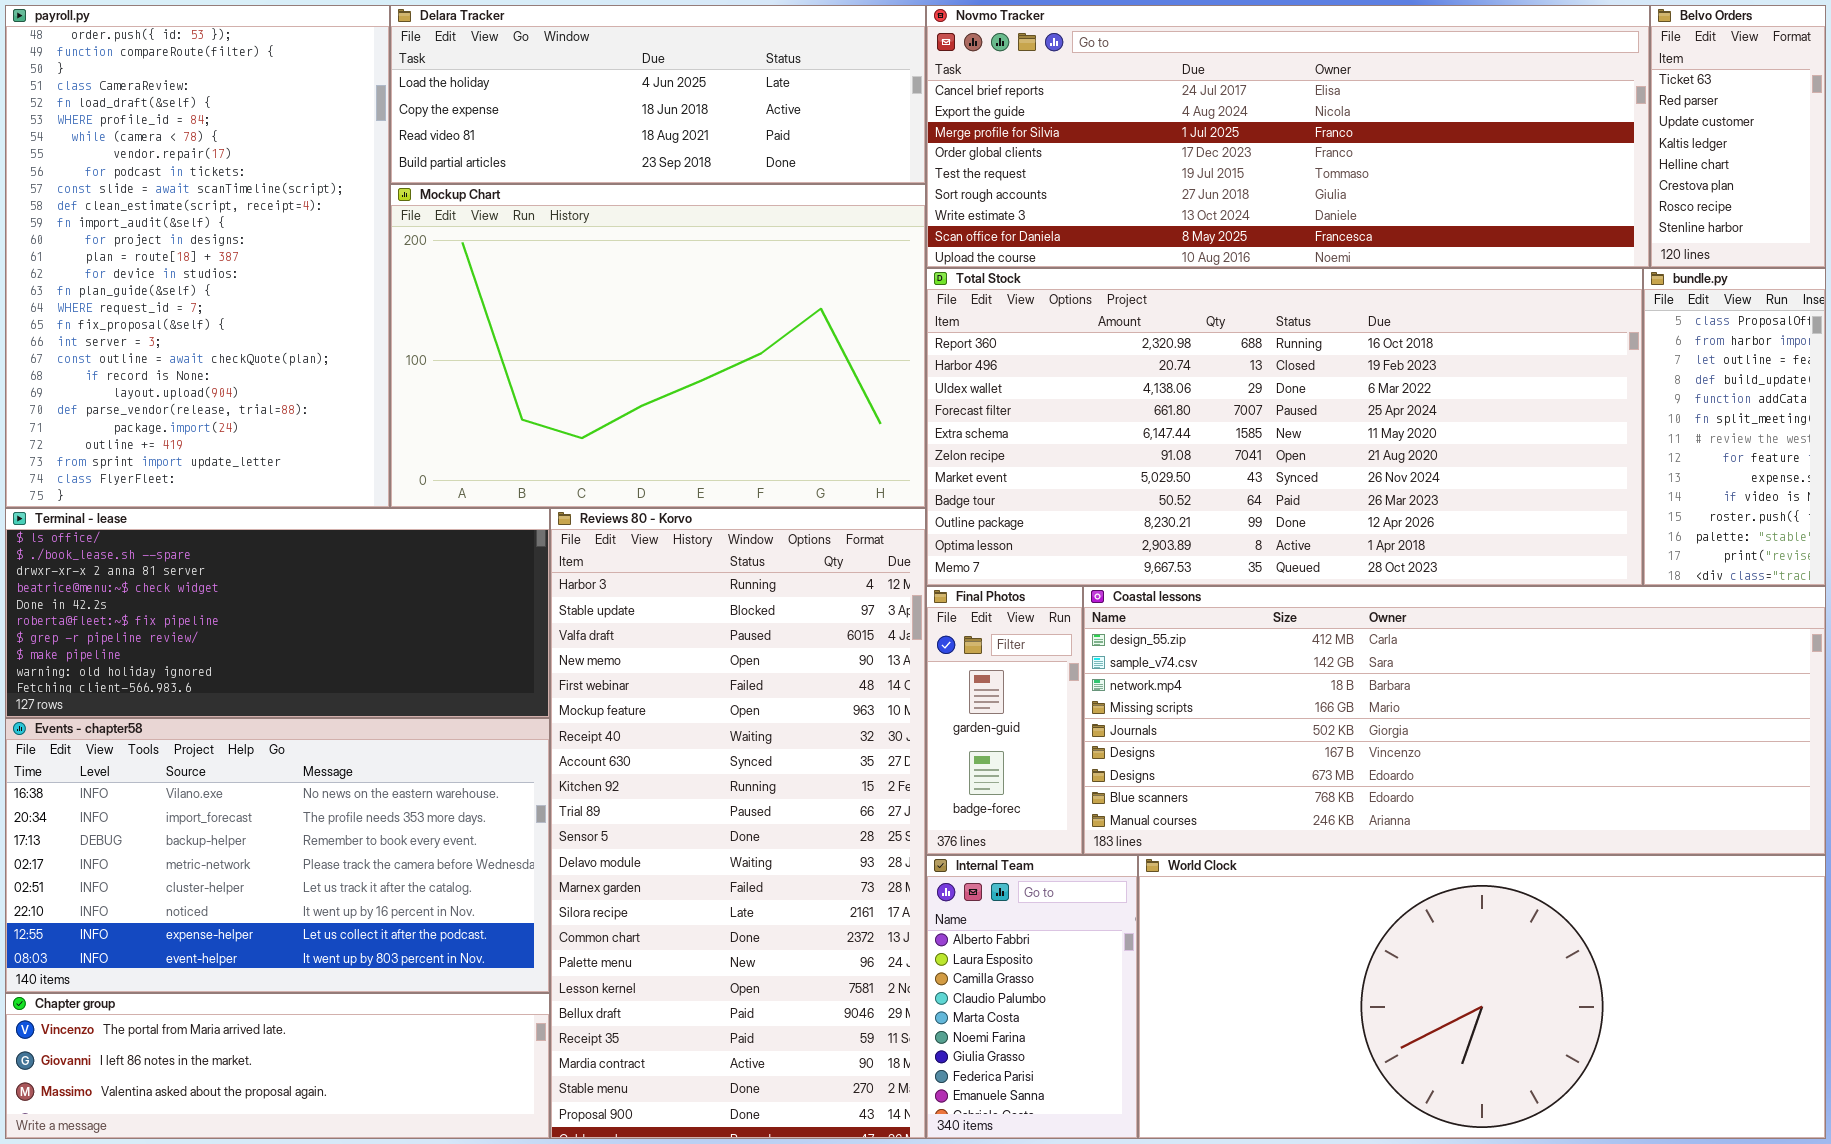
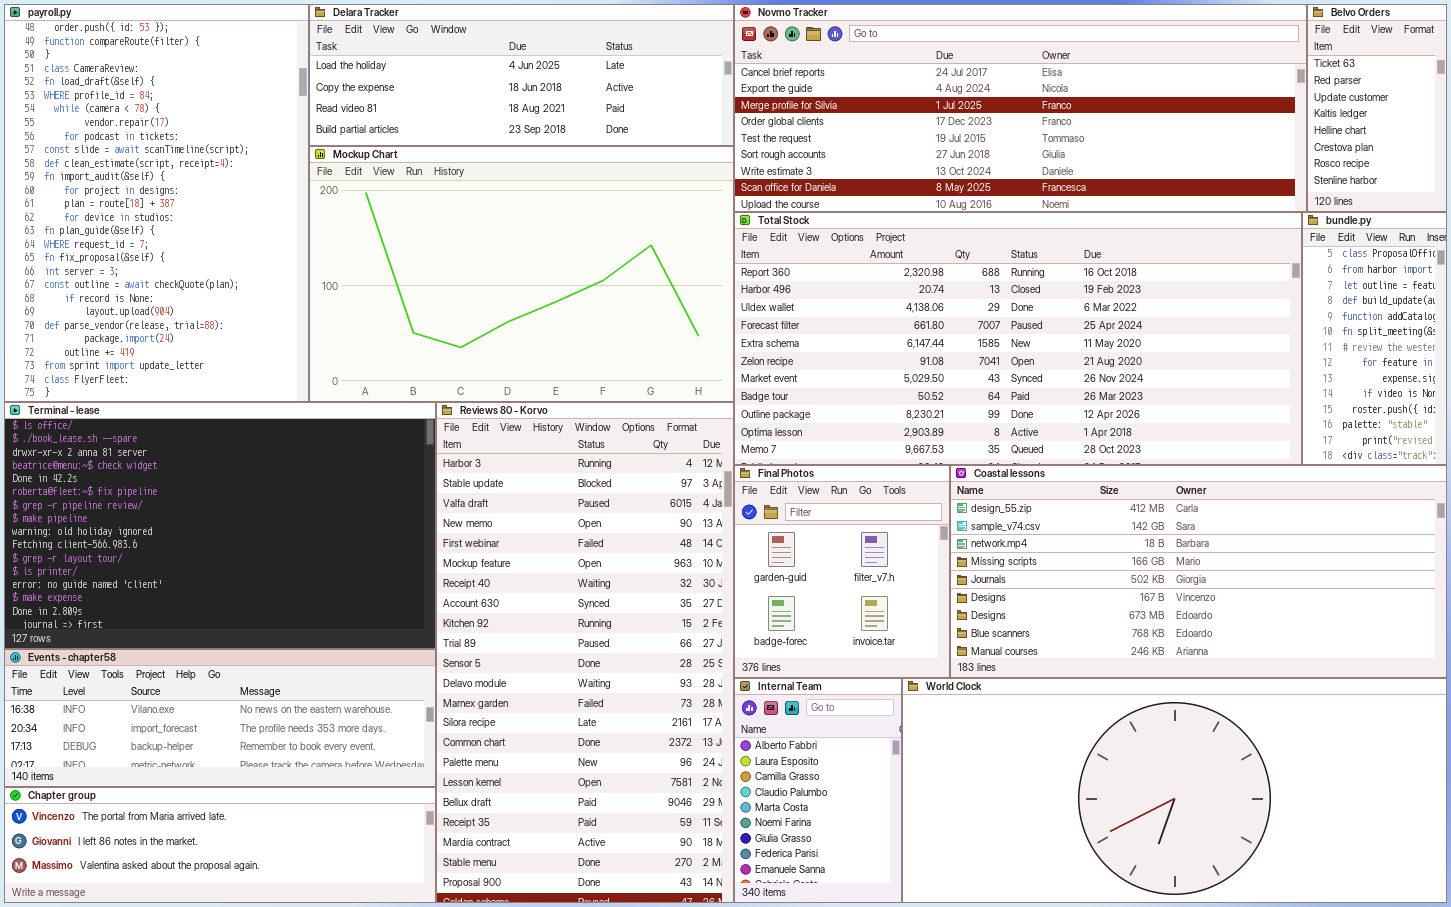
Terminal - lease: [5,508,550,718] -> [4,402,436,649], resized
Final Photos: [926,586,1083,855] -> [734,465,950,678], resized
Coastal lessons: [1083,586,1826,855] -> [950,465,1447,678], resized
Events - chapter58: [5,718,550,993] -> [4,649,436,787], resized

